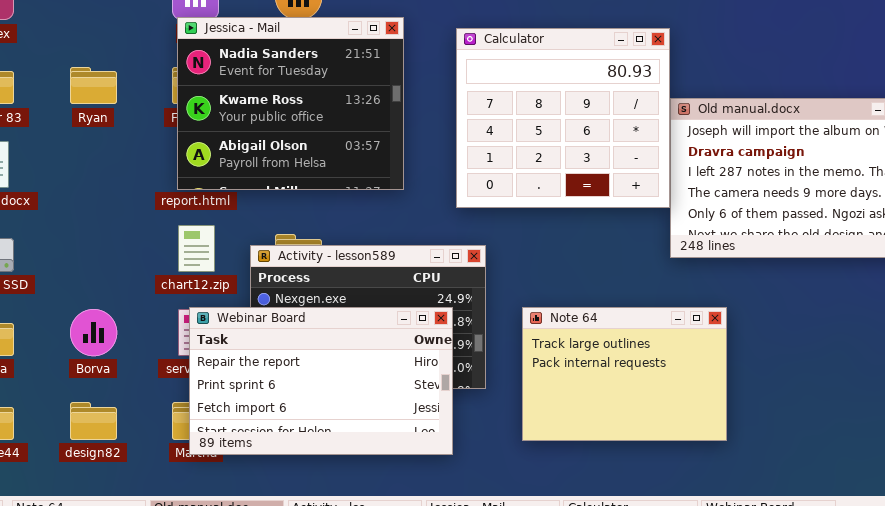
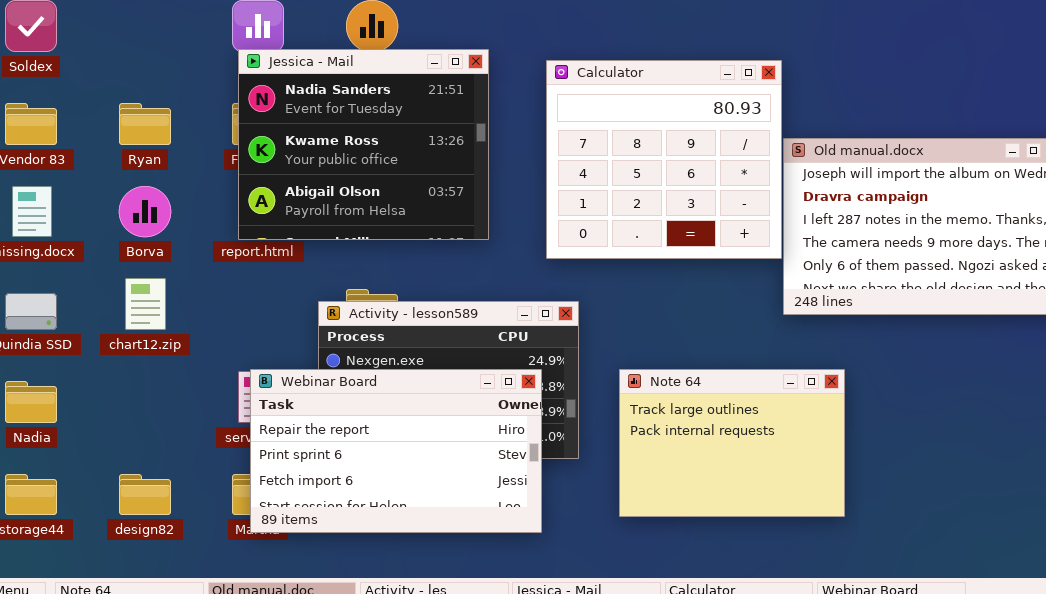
chart12.zip: [178,225,215,272] -> [125,278,166,330], moved
Borva: [70,309,117,356] -> [119,186,171,237], moved

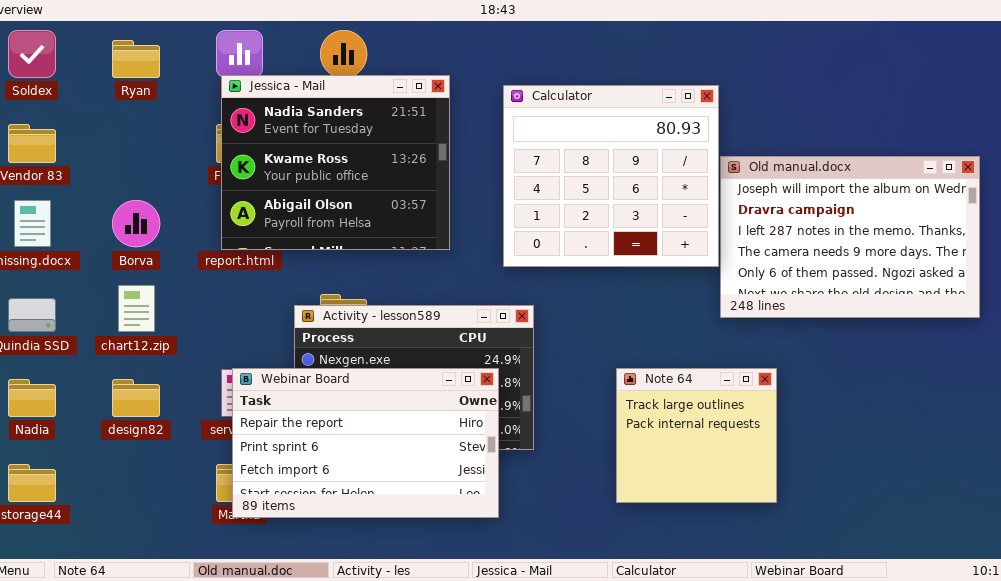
Ryan: [119,103,171,145] -> [112,40,160,78], moved
Note 64: [619,369,845,517] -> [616,368,777,503], resized
design82: [119,474,171,515] -> [112,379,160,417], moved

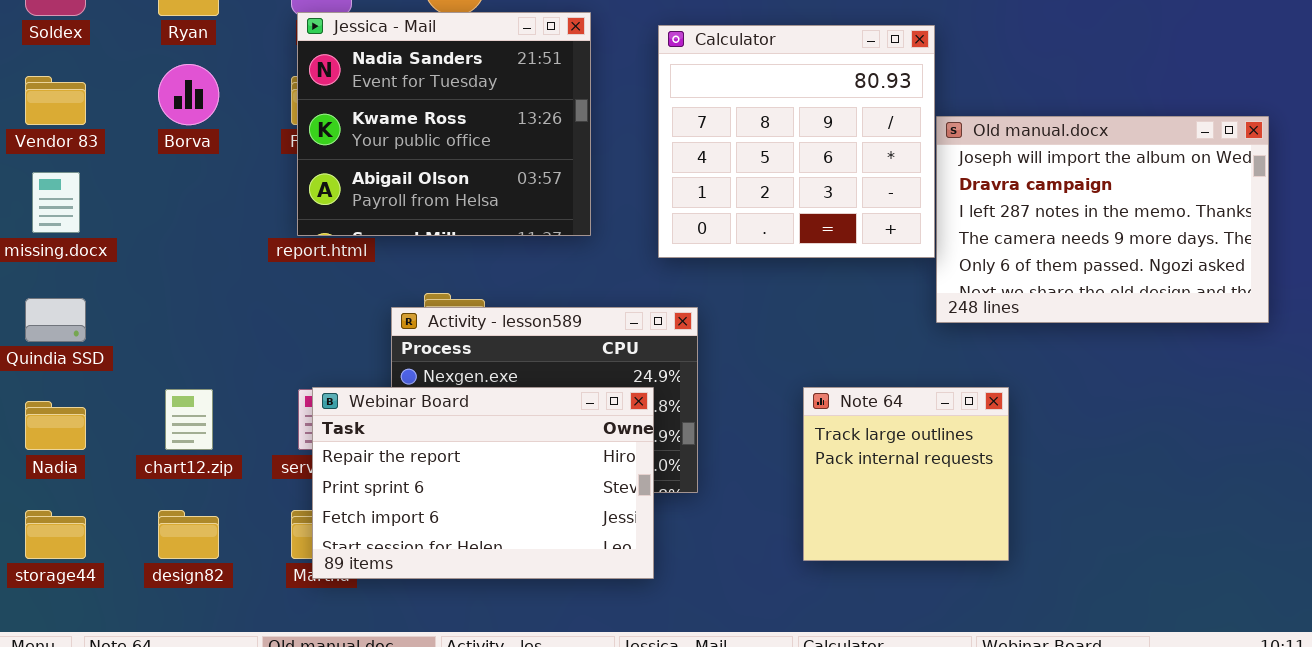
Borva: [112,200,160,247] -> [158,64,219,125], moved
chart12.zip: [118,285,155,332] -> [165,389,213,450], moved
design82: [112,379,160,417] -> [158,510,219,559], moved

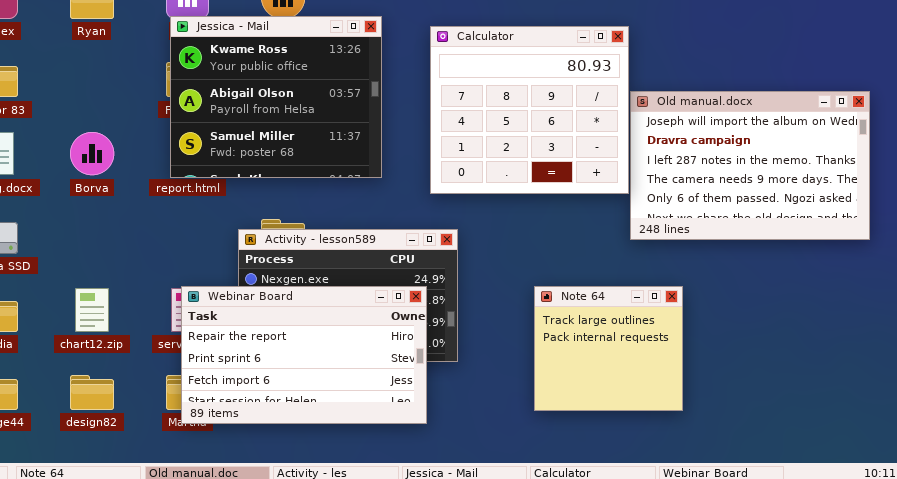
Jessica - Mail: [297,12,591,236] -> [170,16,382,178], scrolled down 1 row
Borva: [158,64,219,125] -> [70,132,114,175], moved

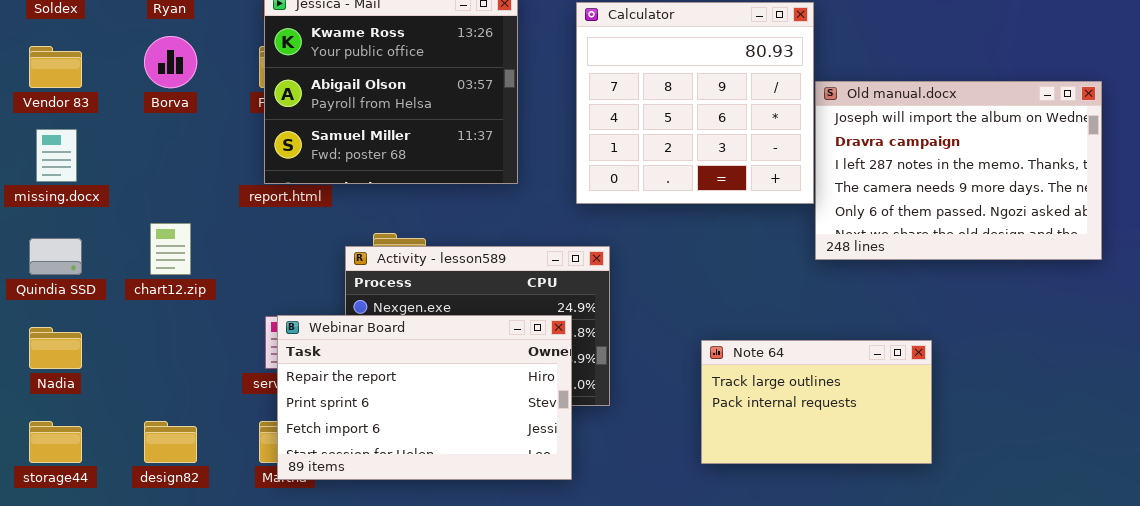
Borva: [70,132,114,175] -> [144,36,197,88], moved
Note 64: [534,286,683,411] -> [701,340,932,464], resized
chart12.zip: [75,288,109,332] -> [150,223,191,275], moved

